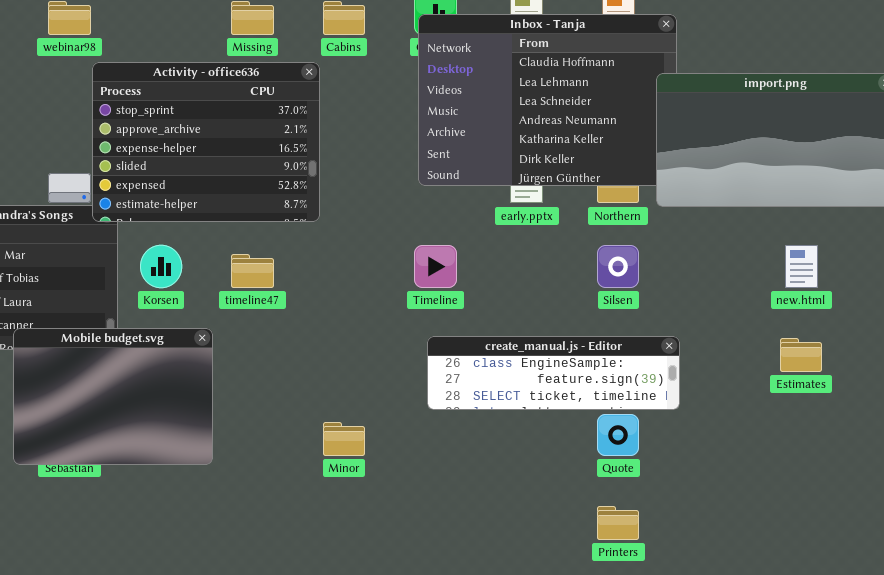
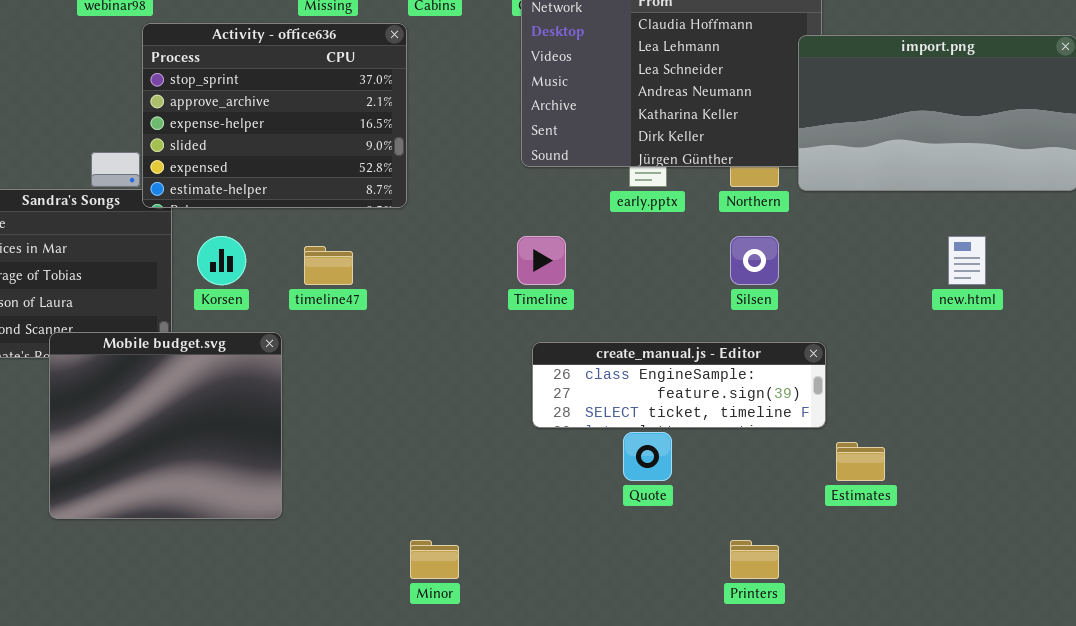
Mobile budget.svg: [13,328,213,465] -> [49,332,282,519], resized
Estimates: [780,338,822,372] -> [836,442,885,481], moved
Quote: [597,414,639,456] -> [623,432,672,481], moved
Minor: [323,422,365,456] -> [410,540,459,579], moved

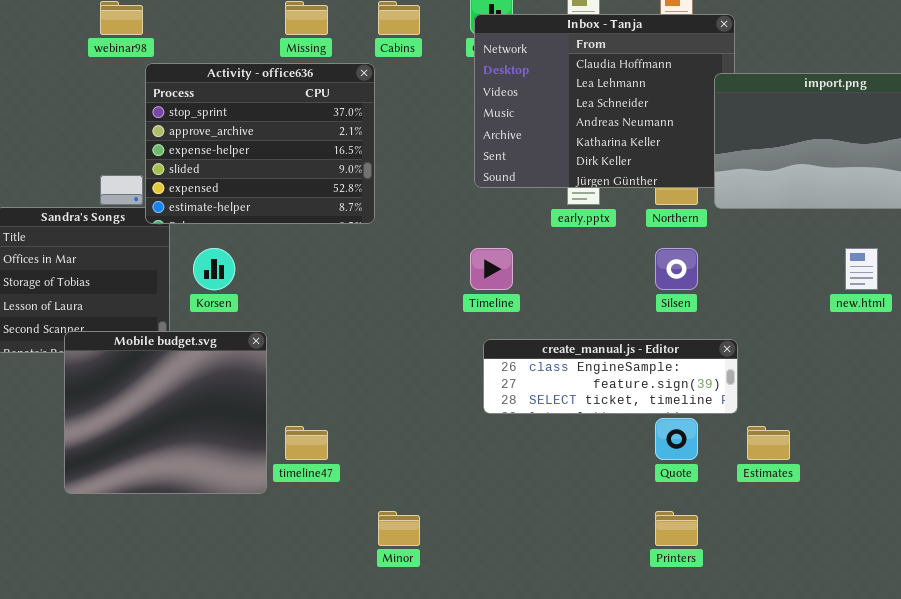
timeline47: [304,246,353,285] -> [285,426,328,460], moved
Quote: [623,432,672,481] -> [655,418,698,460], moved

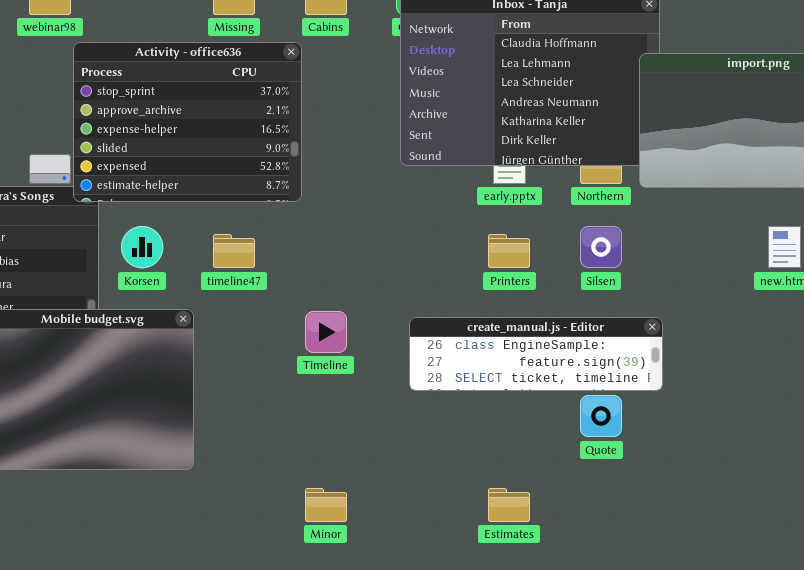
Timeline: [470,248,513,290] -> [305,311,347,353], moved
timeline47: [285,426,328,460] -> [213,234,255,268], moved
Estimates: [747,426,790,460] -> [488,488,530,522], moved
Printers: [655,511,698,546] -> [488,234,530,268], moved

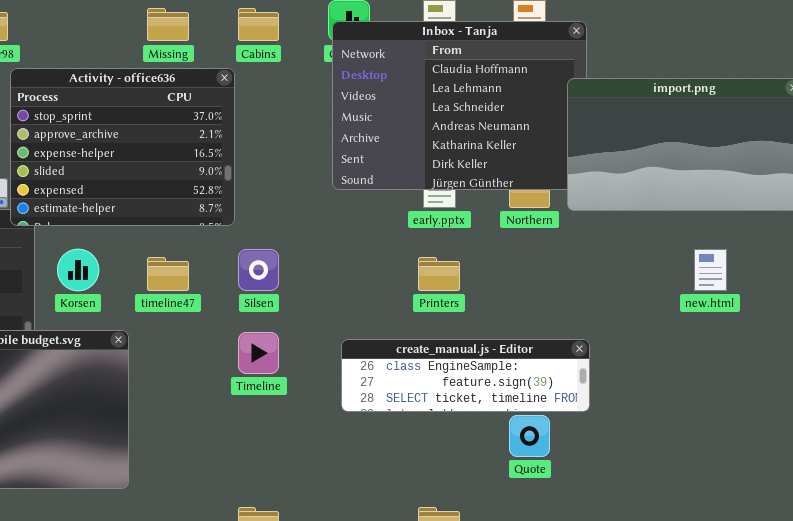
Silsen: [580,226,622,268] -> [238,249,279,291], moved

